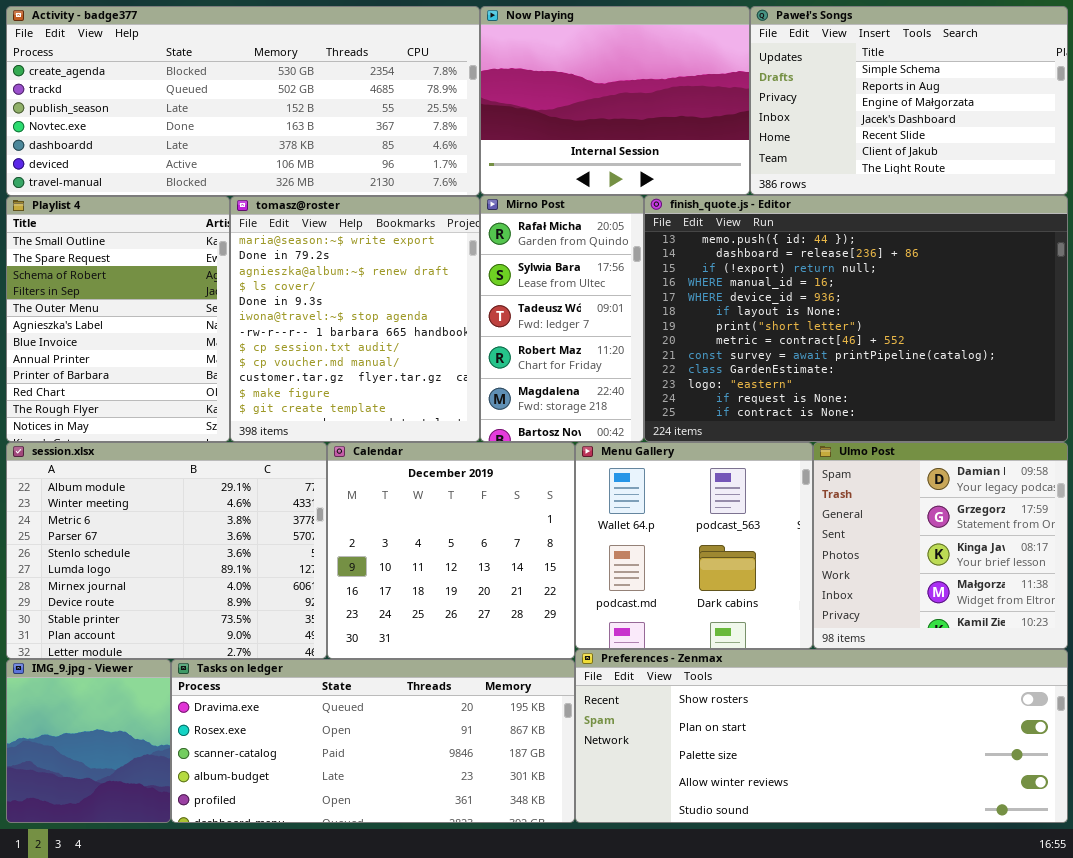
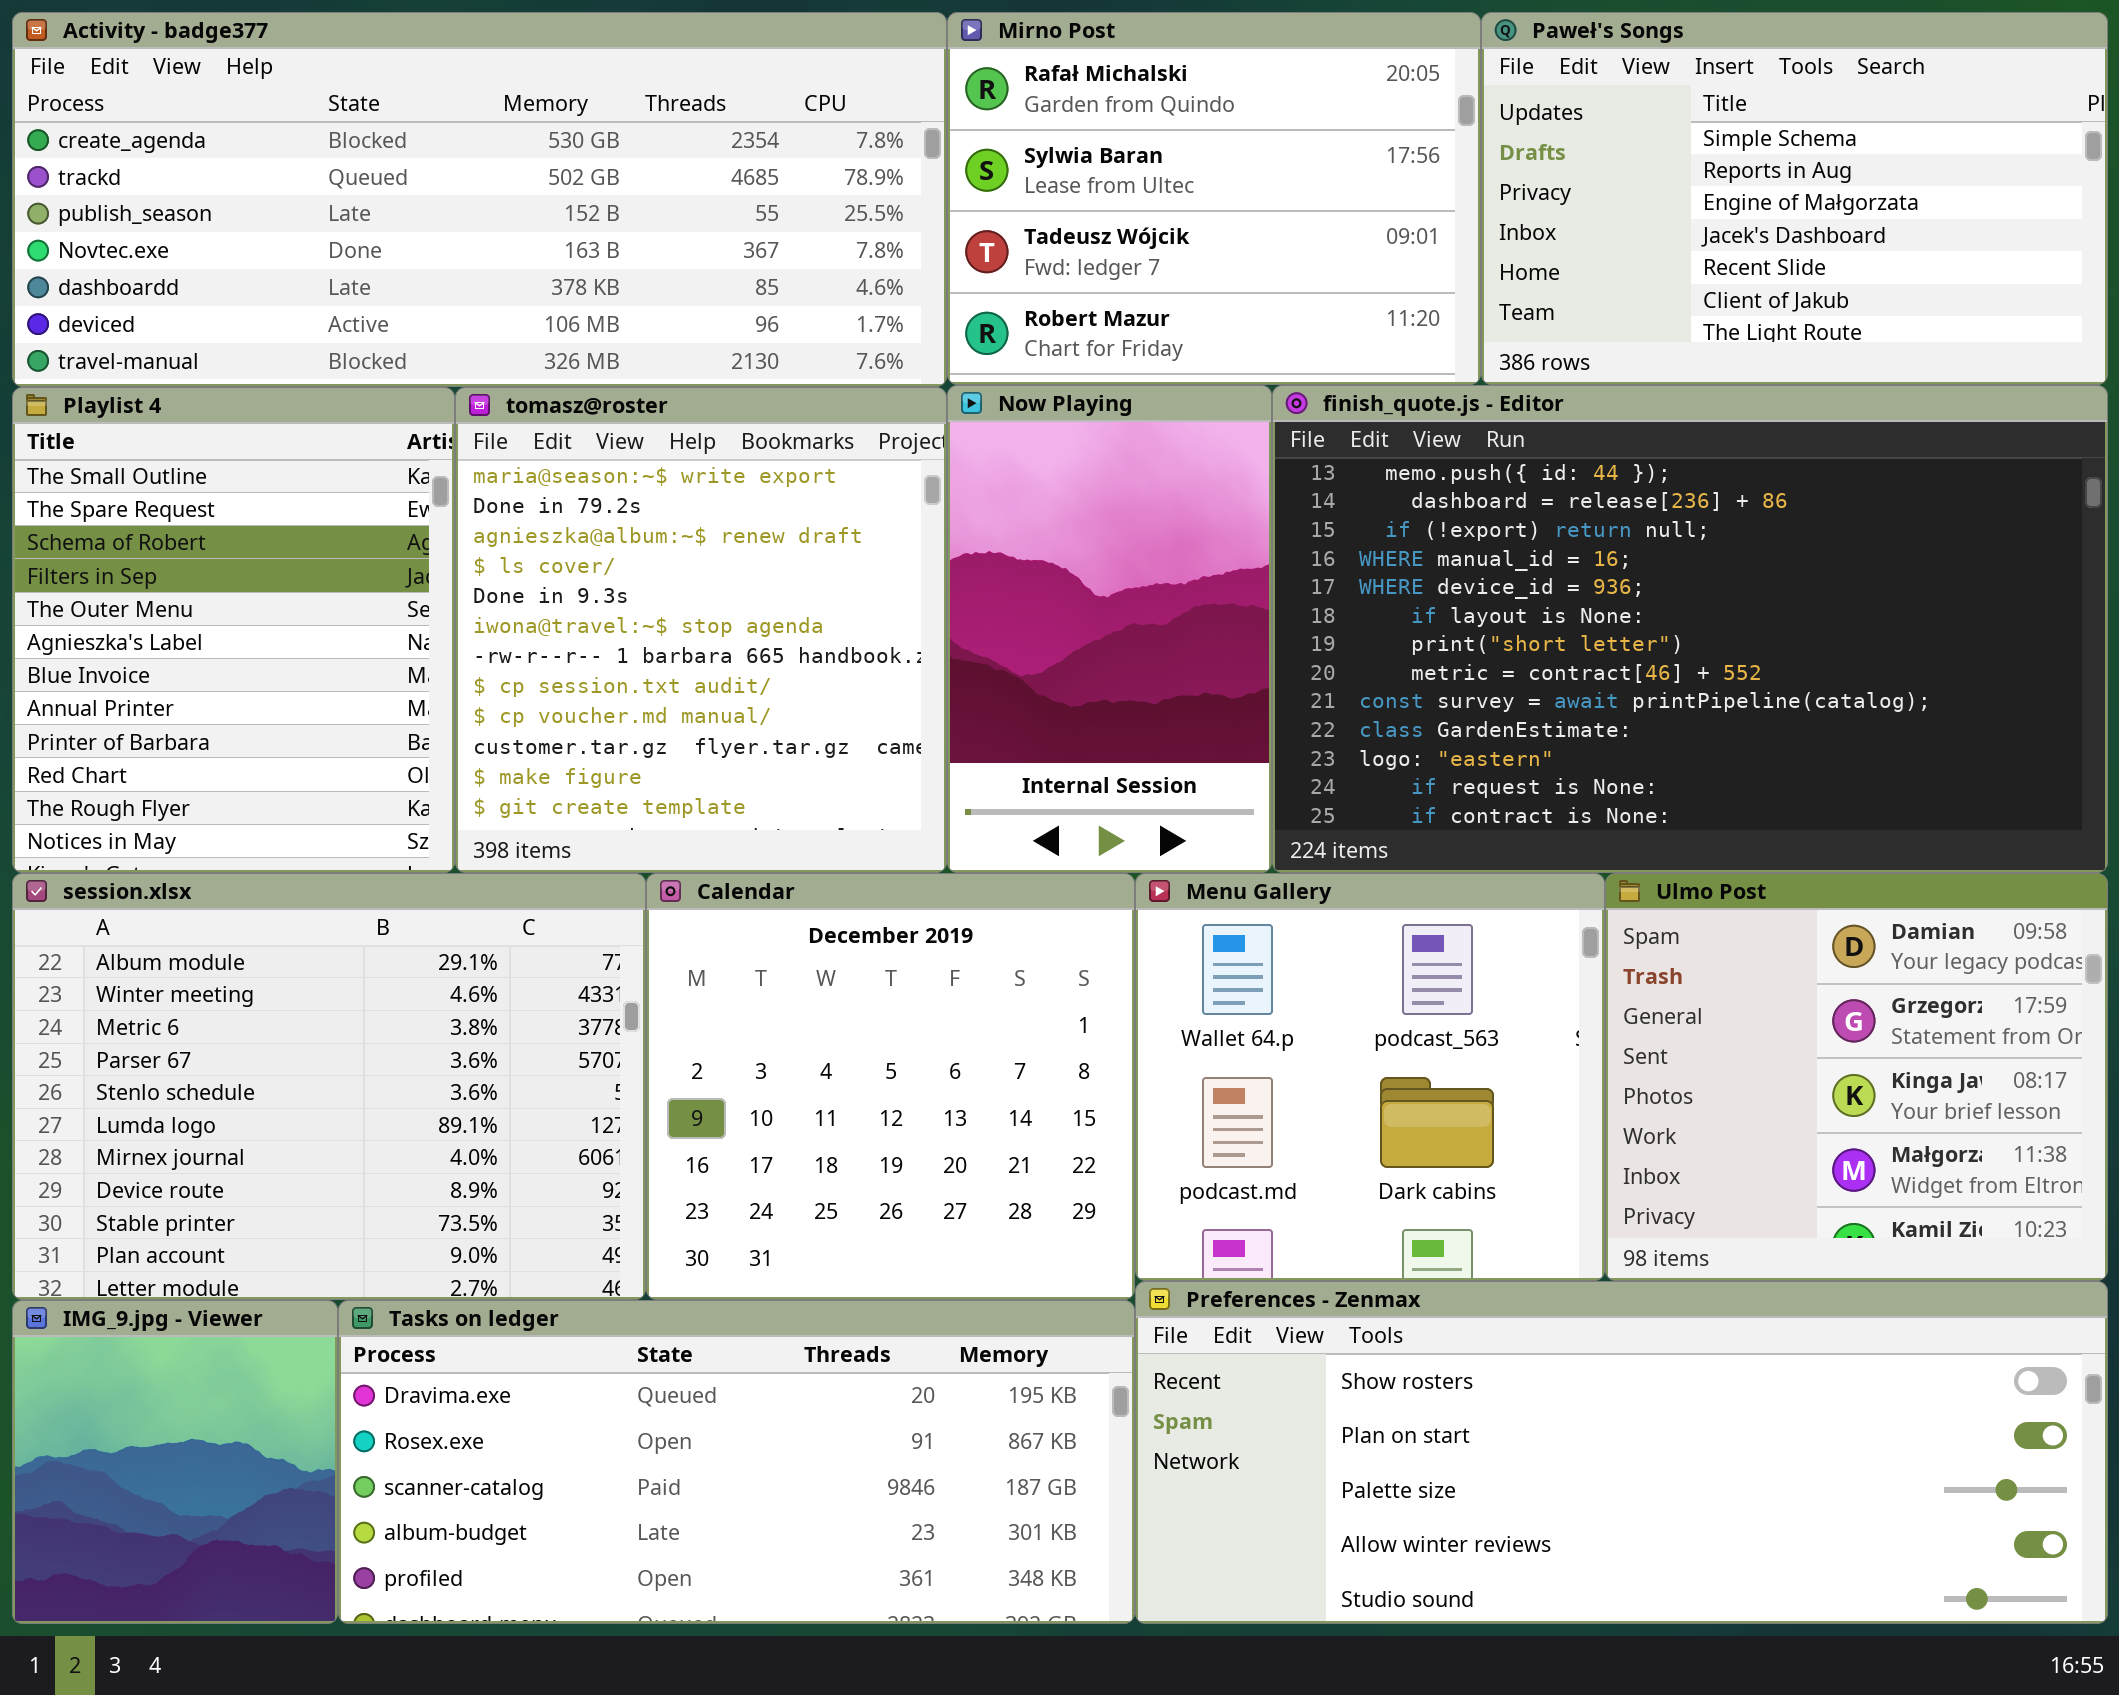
Now Playing: [480,6,750,195] -> [947,385,1272,873], moved, resized
Mirno Post: [480,195,644,442] -> [947,12,1481,385], moved, resized

